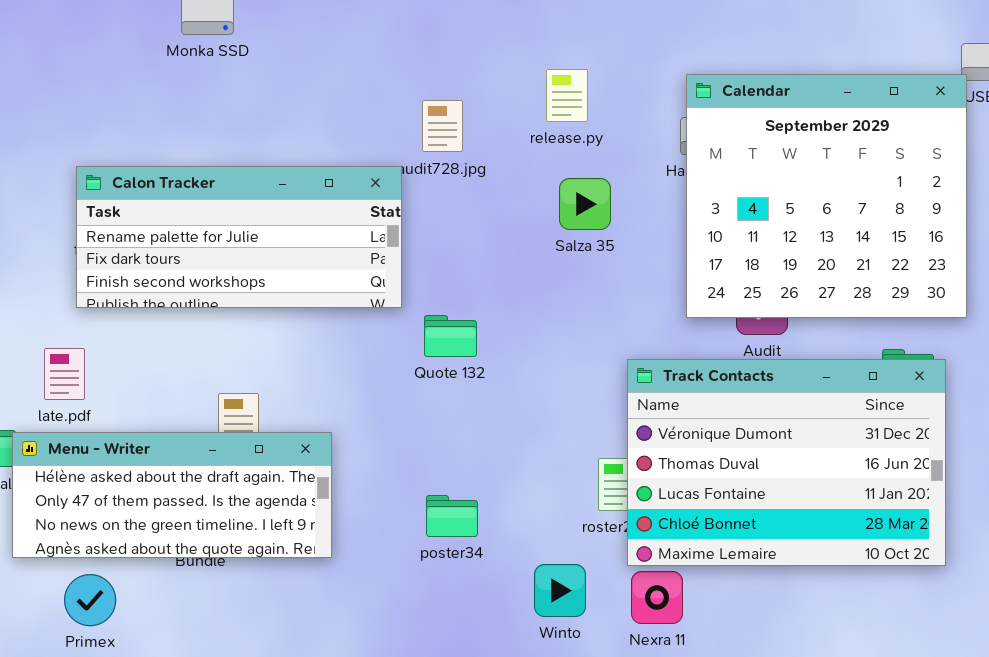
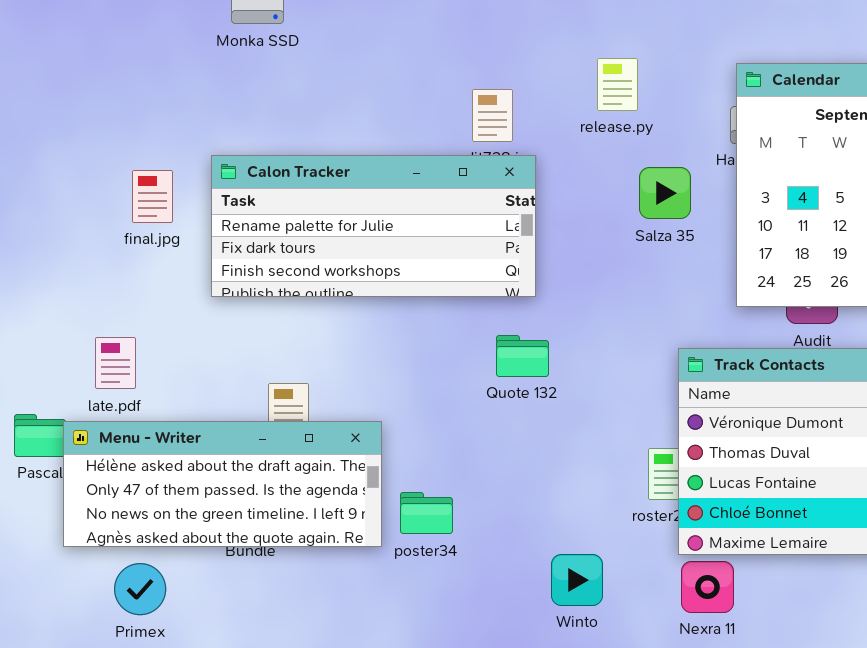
Calon Tracker: [76,166,402,308] -> [211,155,536,297], moved
Salza 35: [559,178,611,230] -> [639,167,691,219], moved
Quote 132: [424,315,477,357] -> [496,335,549,377], moved
poster34: [426,495,478,537] -> [400,492,453,534], moved
Winto: [534,564,586,617] -> [551,554,603,606], moved

